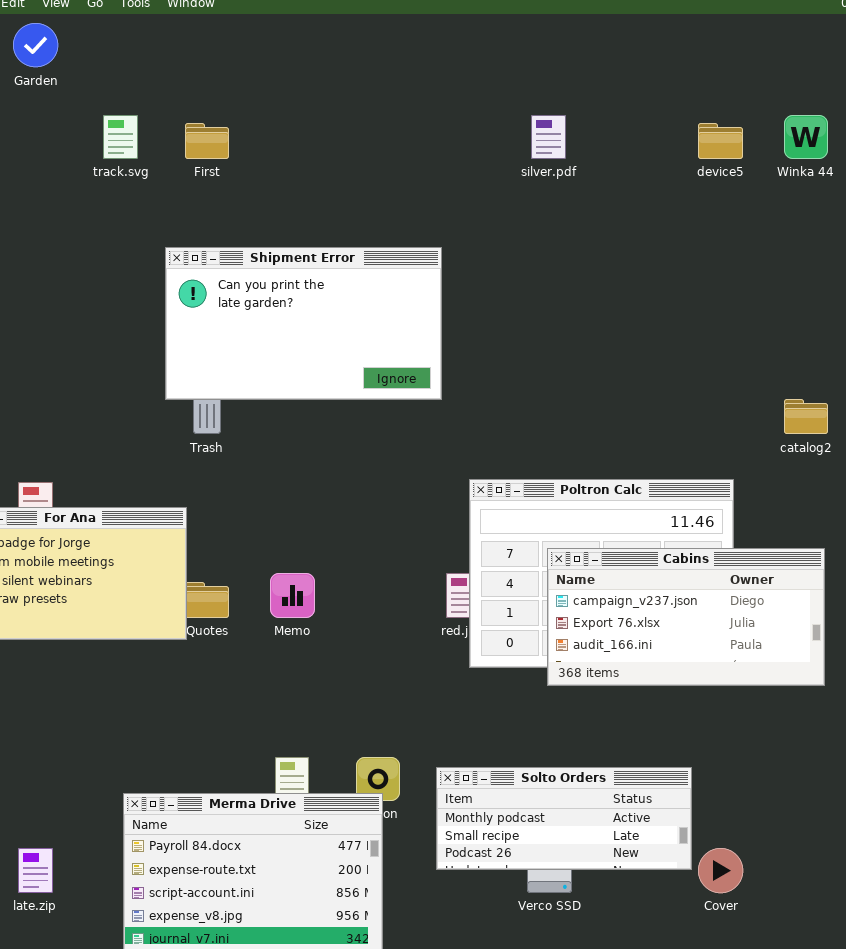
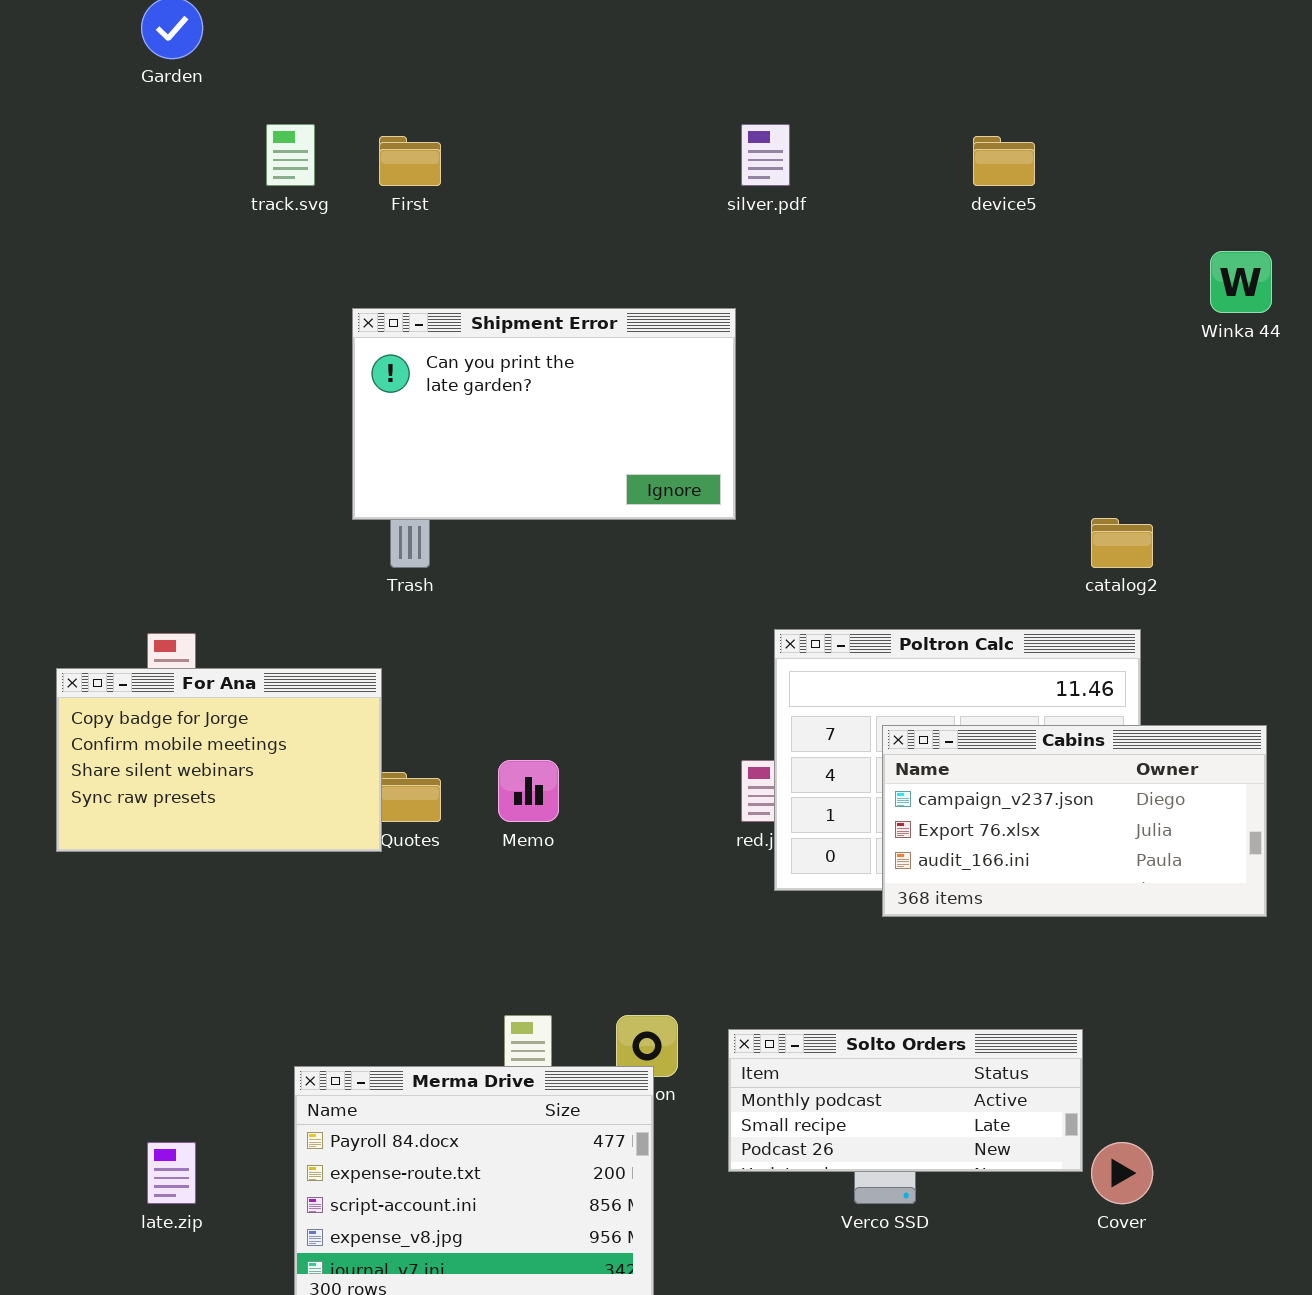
silver.pdf: [531,115,566,159] -> [741,124,790,186], moved
Winka 44: [784,115,828,159] -> [1210,251,1272,313], moved
device5: [698,123,743,159] -> [973,136,1035,186], moved
catalog2: [784,399,828,434] -> [1091,518,1153,568], moved

